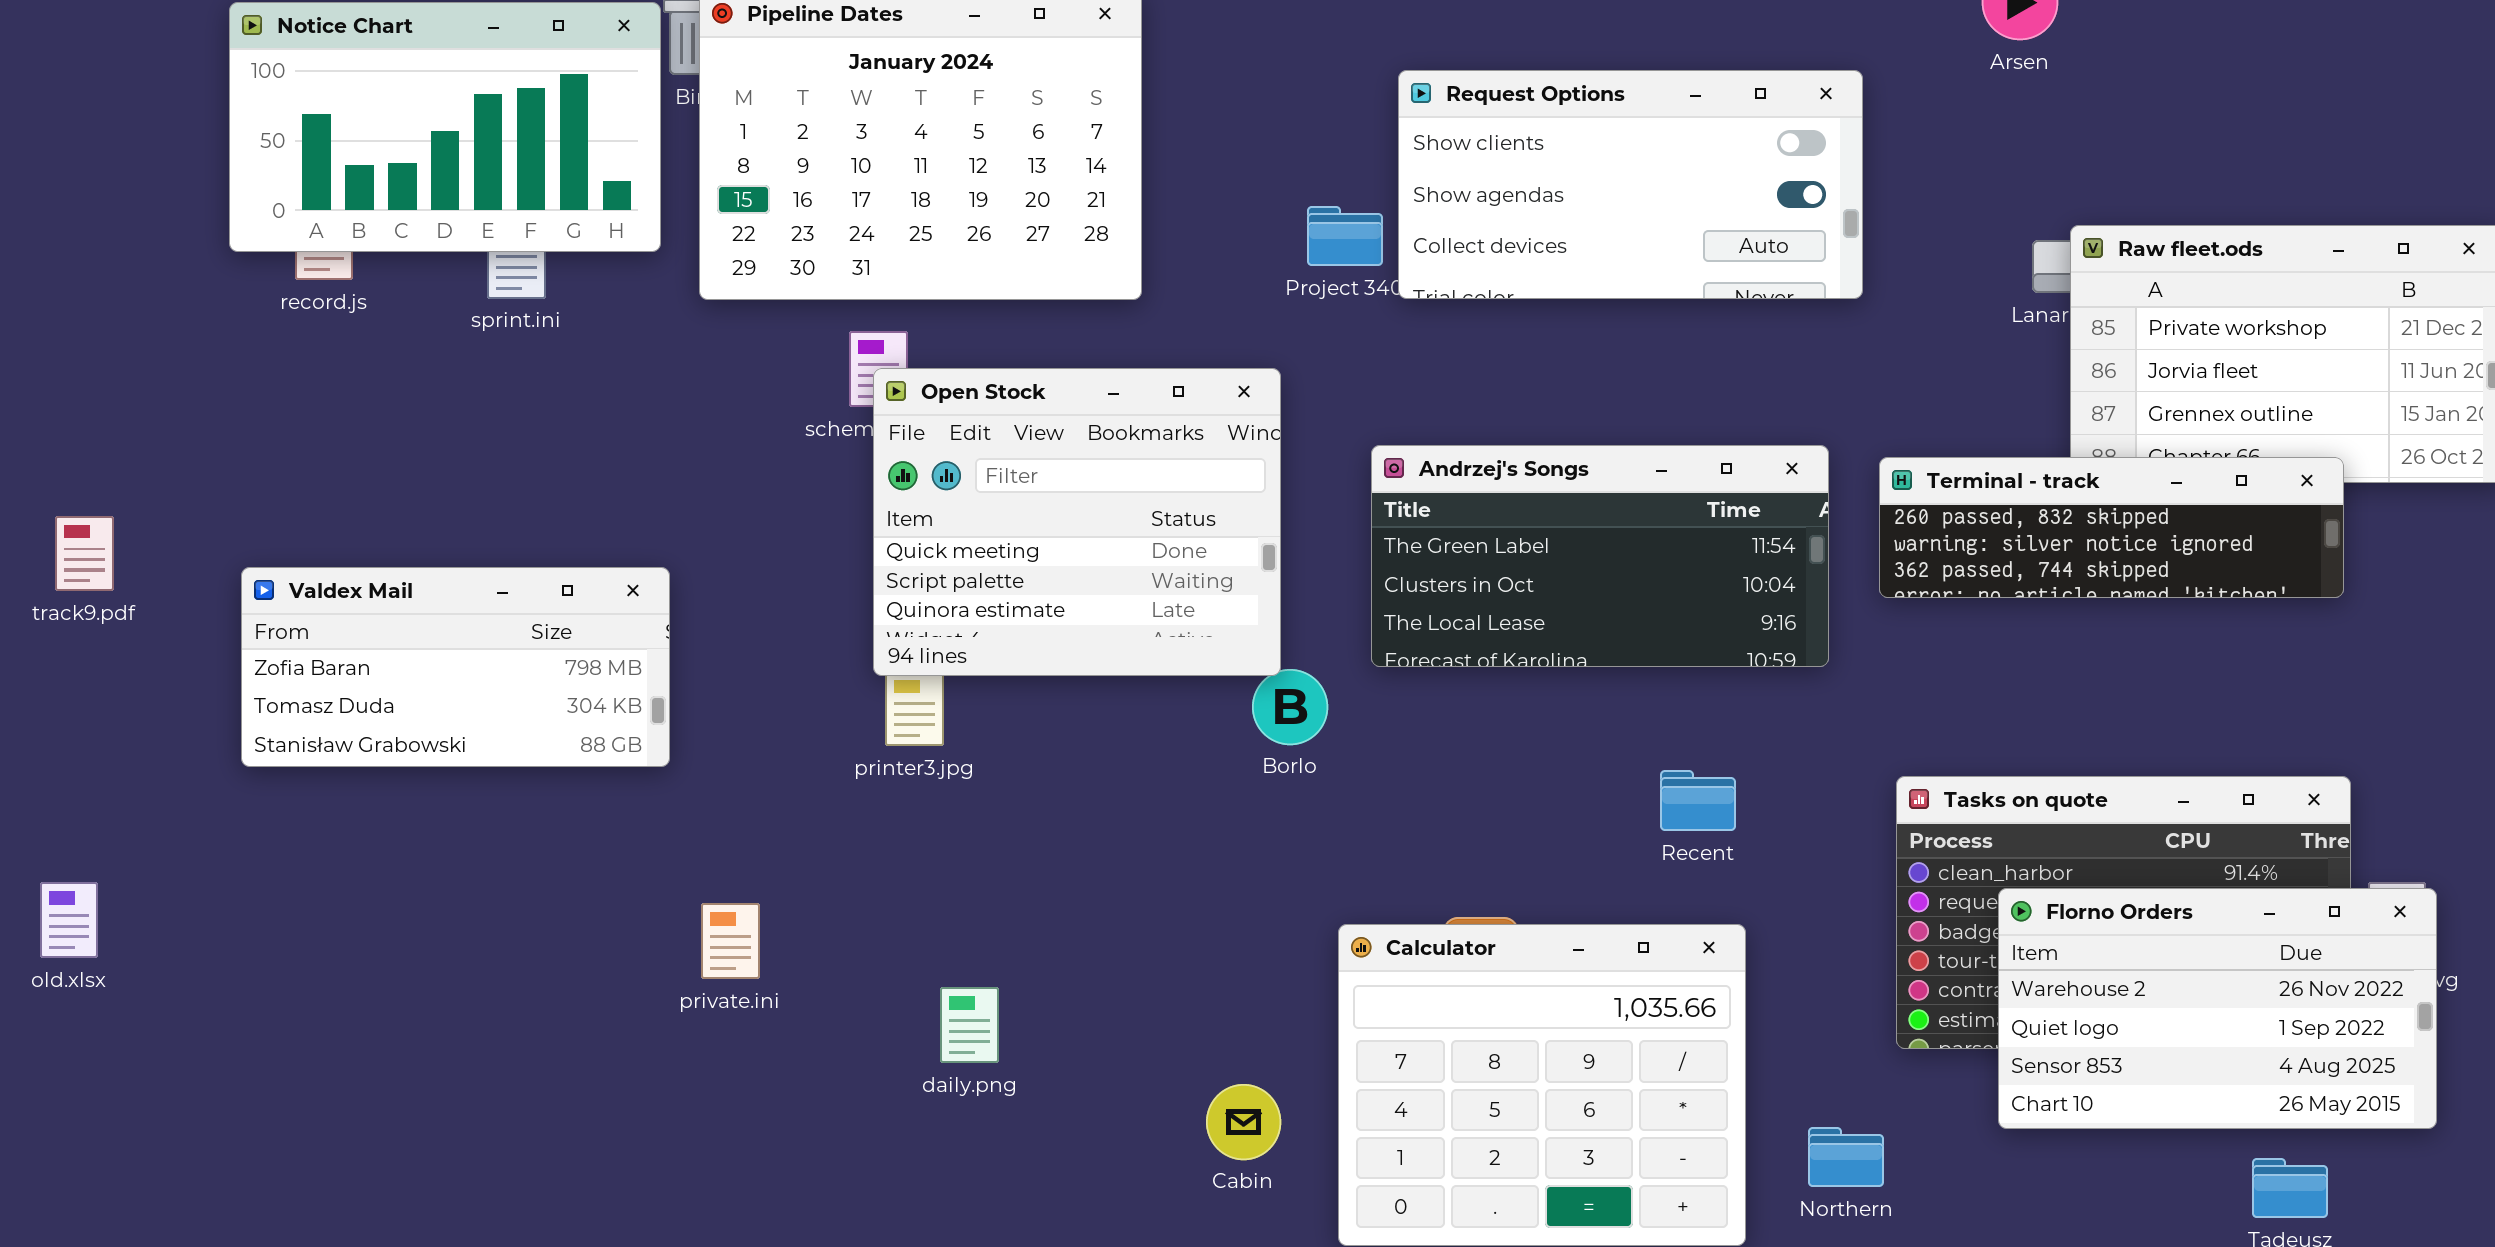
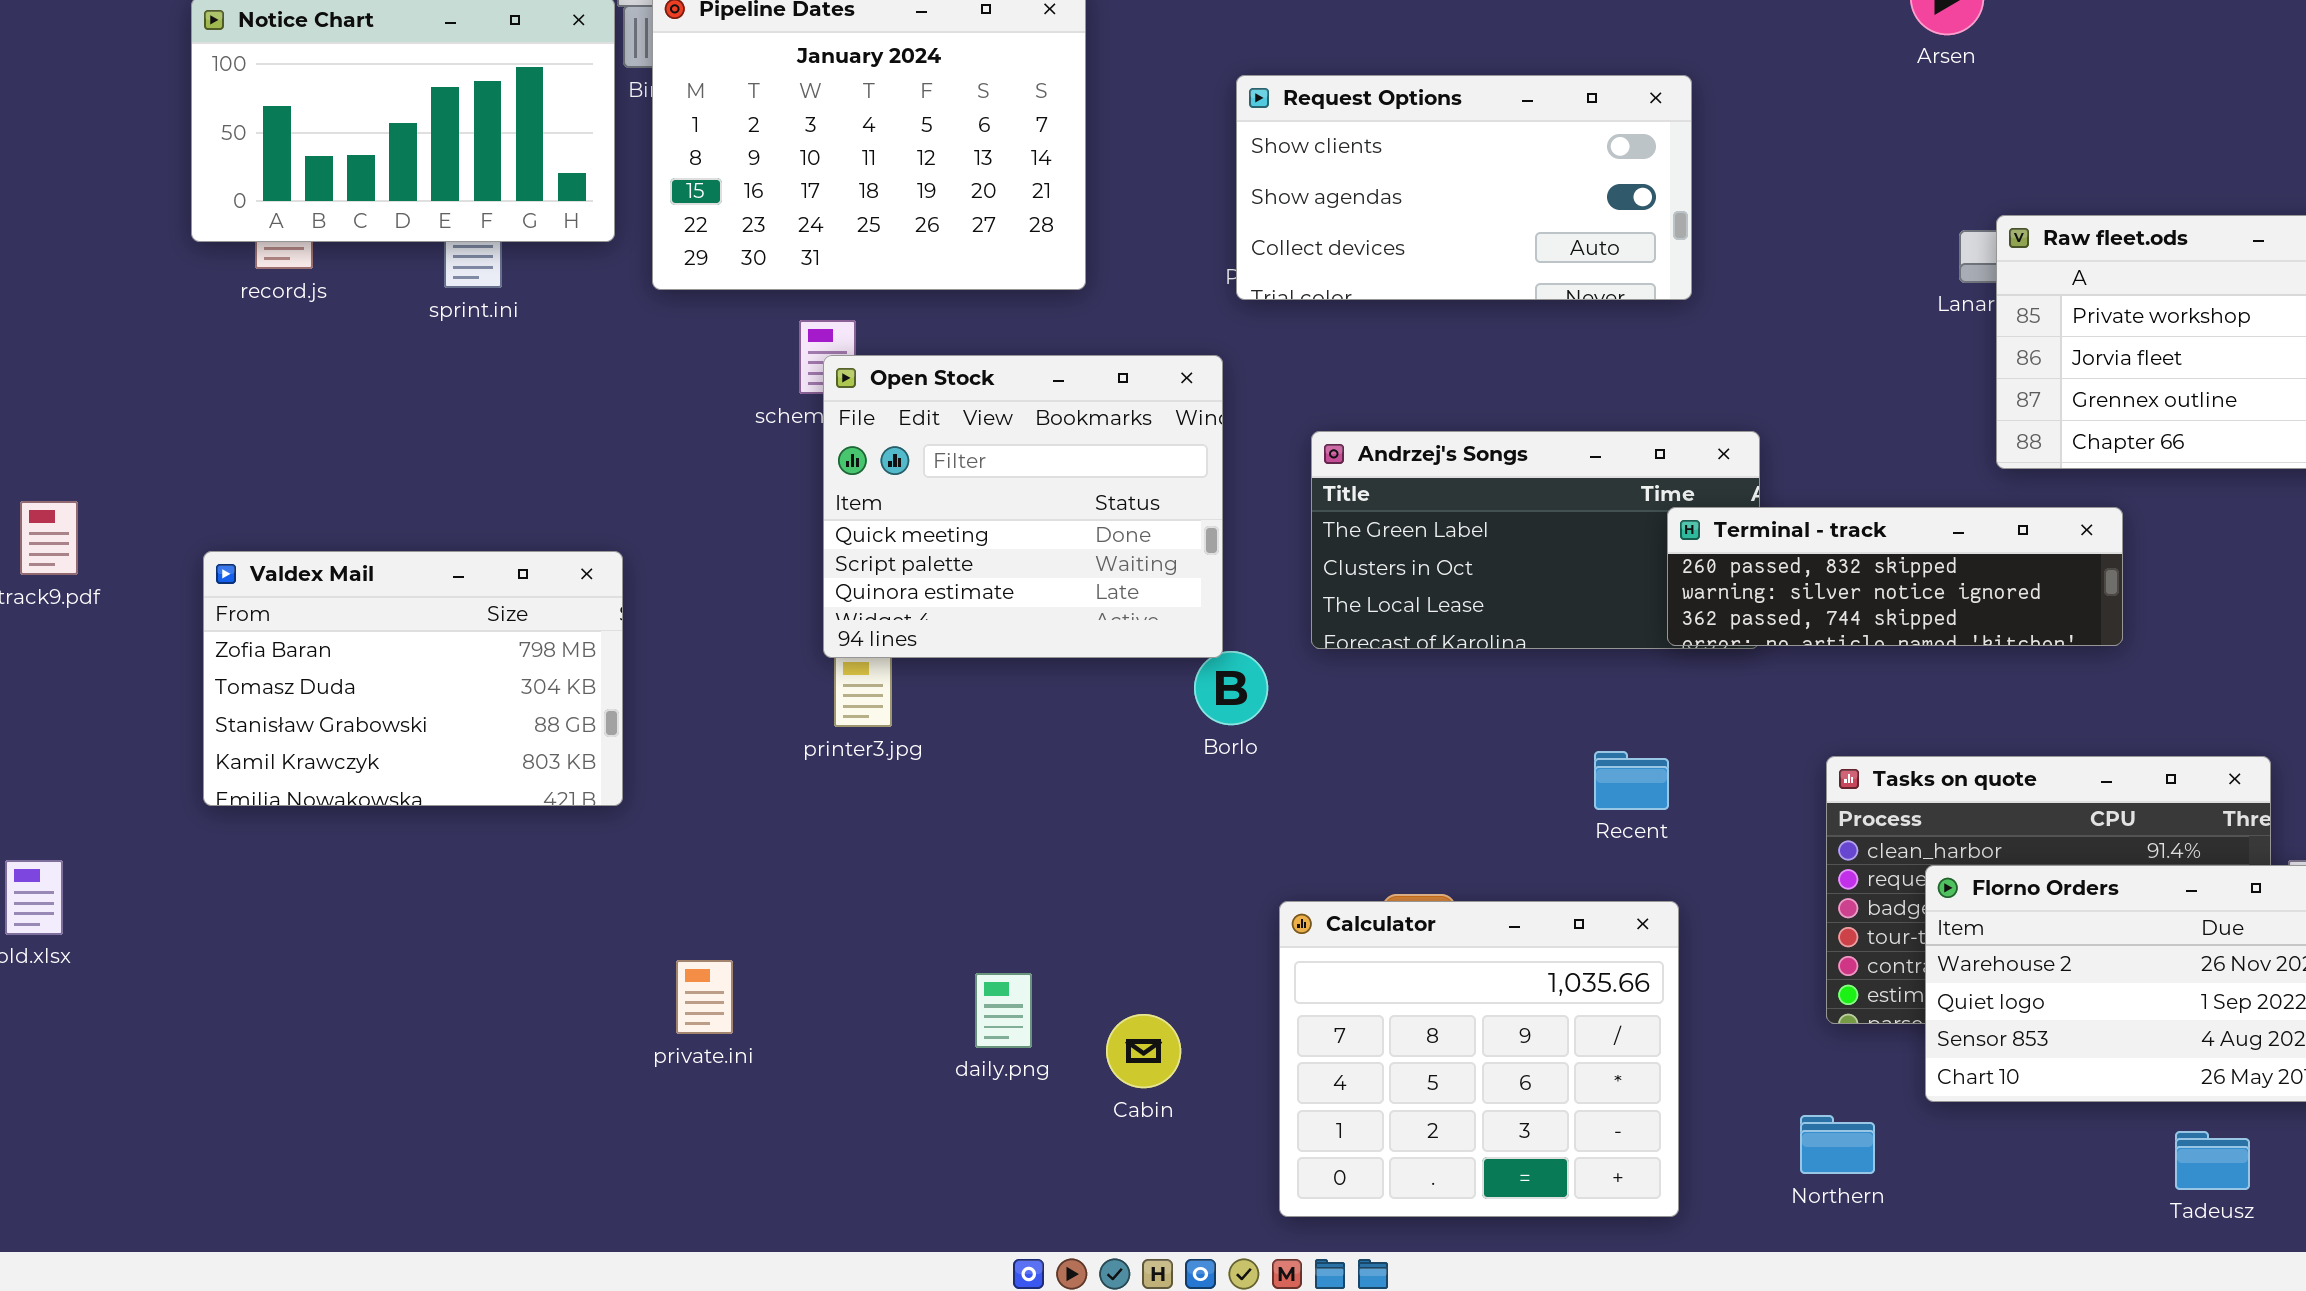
Request Options: [1398,70,1863,299] -> [1236,75,1692,300], moved
Terminal - track: [1879,457,2344,598] -> [1667,507,2123,646], moved
Valdex Mail: [241,567,670,767] -> [203,551,623,806], resized
private.ini: [701,903,760,979] -> [676,960,733,1034], moved
daily.png: [940,987,999,1063] -> [975,973,1032,1048], moved
Cabin: [1206,1084,1281,1160] -> [1106,1014,1181,1088], moved
Northern: [1808,1127,1884,1187] -> [1800,1115,1875,1174], moved

